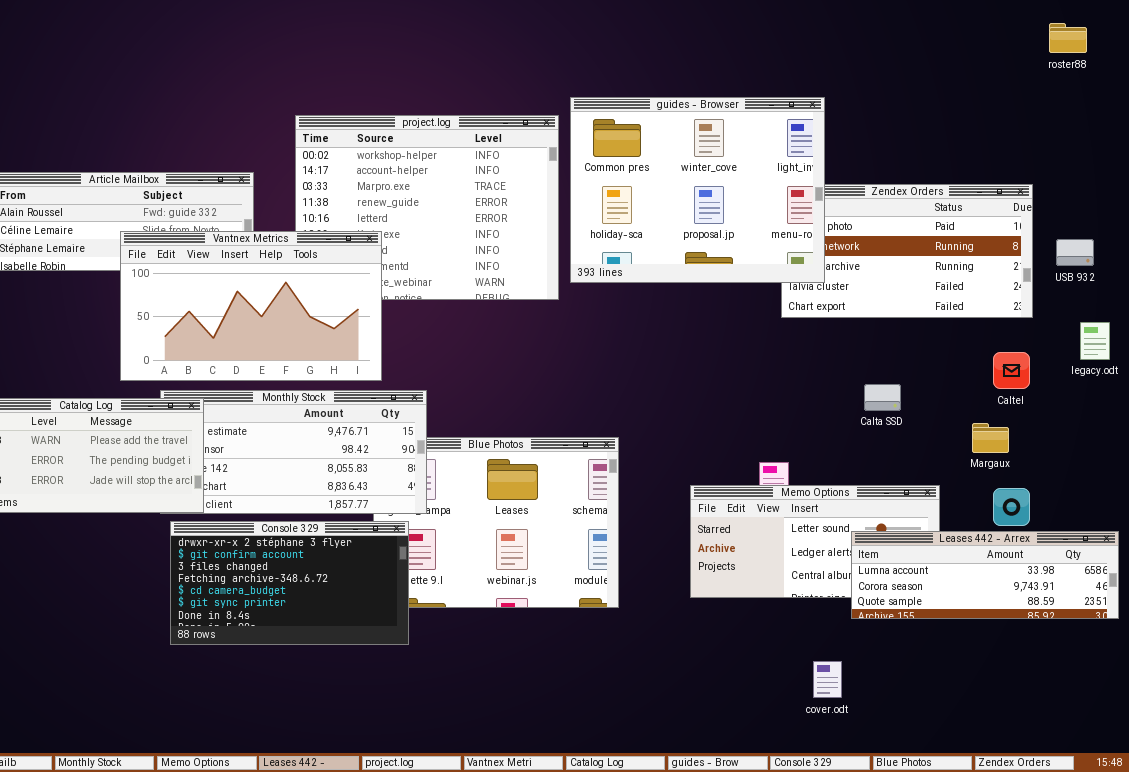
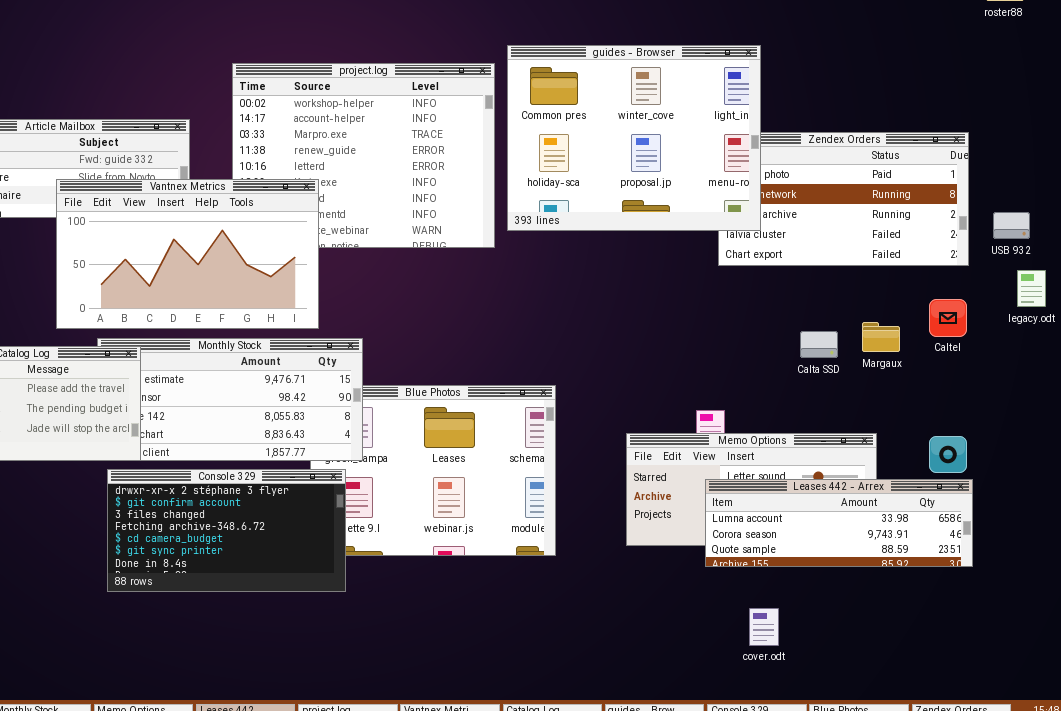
USB 932: [1056,239,1094,266] -> [993,212,1030,239], moved
Margaux: [972,423,1009,453] -> [862,322,900,352], moved
Leases 442 - Arrex: [851,531,1119,619] -> [705,479,973,567], moved

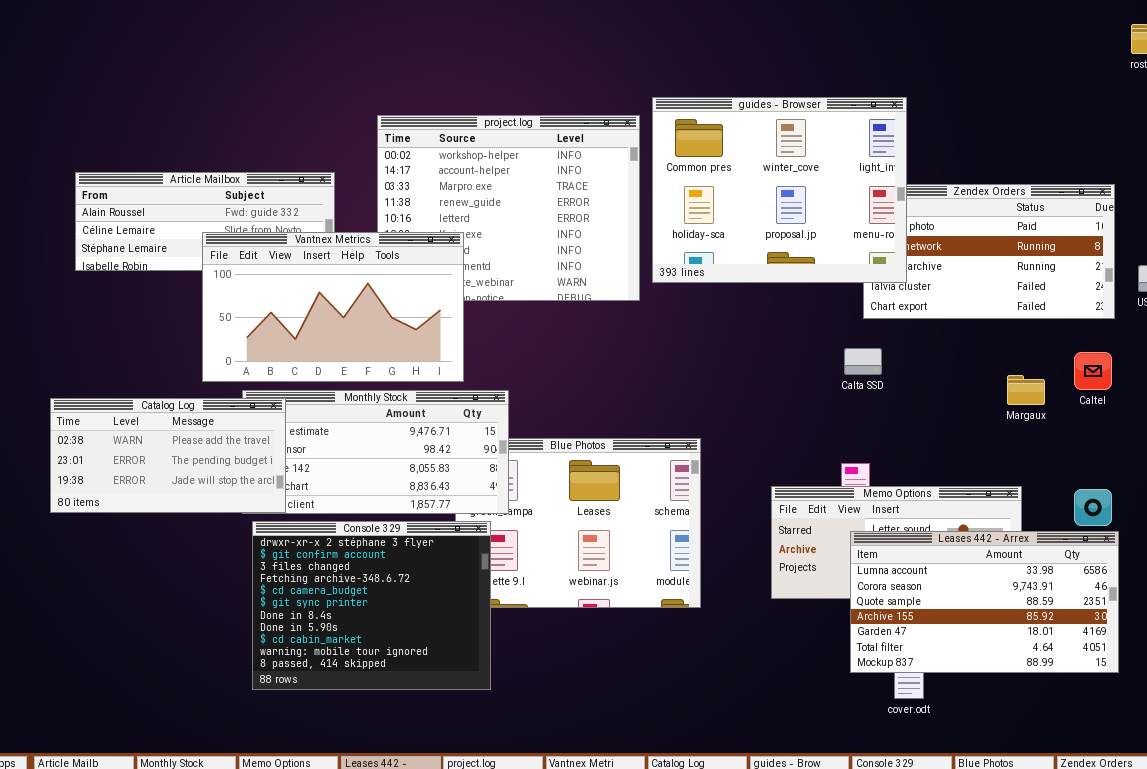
Calta SSD: [800,331,838,358] -> [844,348,882,375], moved
Console 329: [107,469,346,592] -> [252,521,491,690], resized
Leases 442 - Arrex: [705,479,973,567] -> [850,531,1119,673], resized

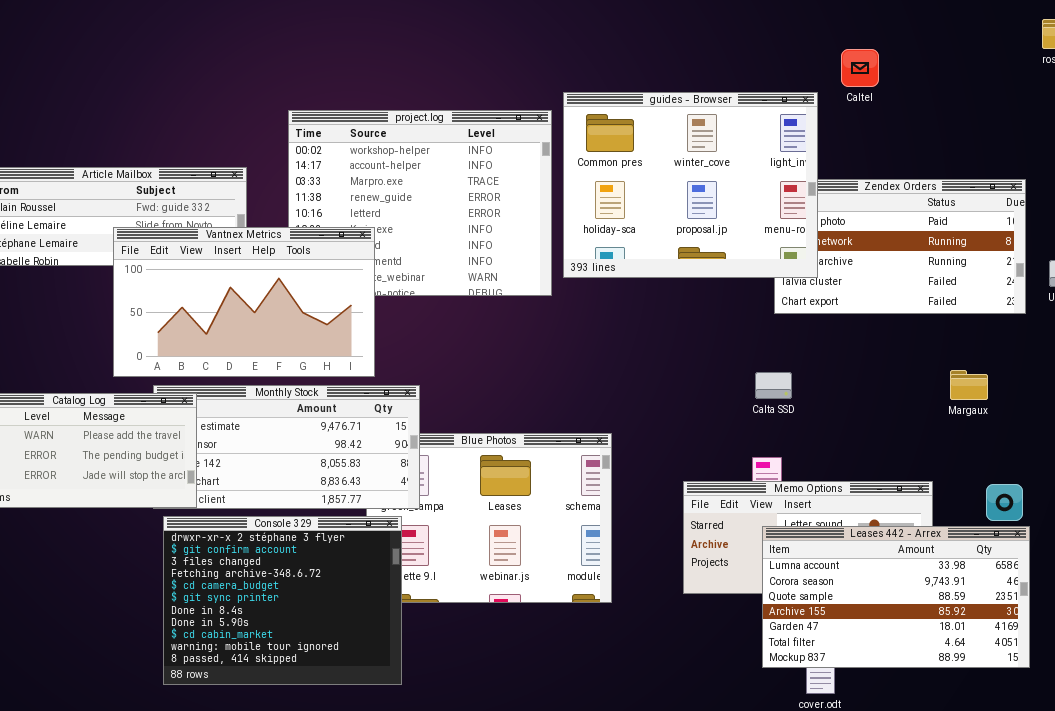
Calta SSD: [844,348,882,375] -> [755,372,792,399], moved
Caltel: [1074,352,1112,390] -> [841,49,879,87], moved
Margaux: [1007,375,1045,405] -> [950,370,988,400], moved

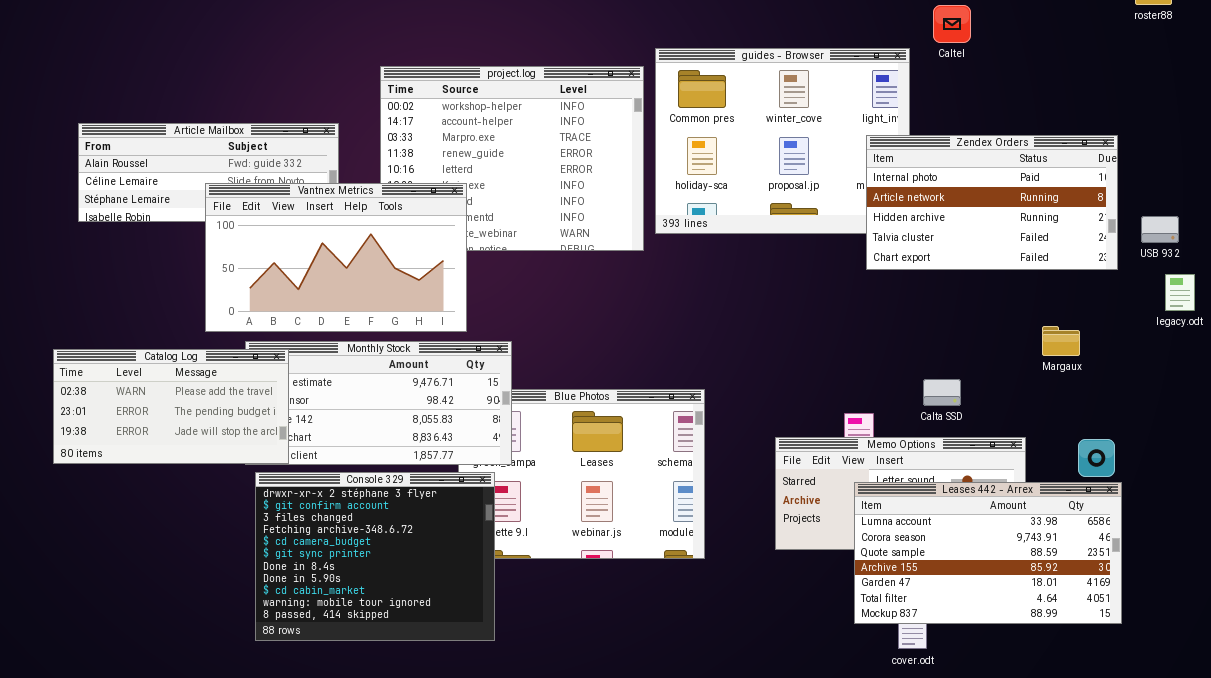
Zendex Orders: [774,179,1026,314] -> [866,135,1118,270], raised
Calta SSD: [755,372,792,399] -> [923,379,961,406], moved

